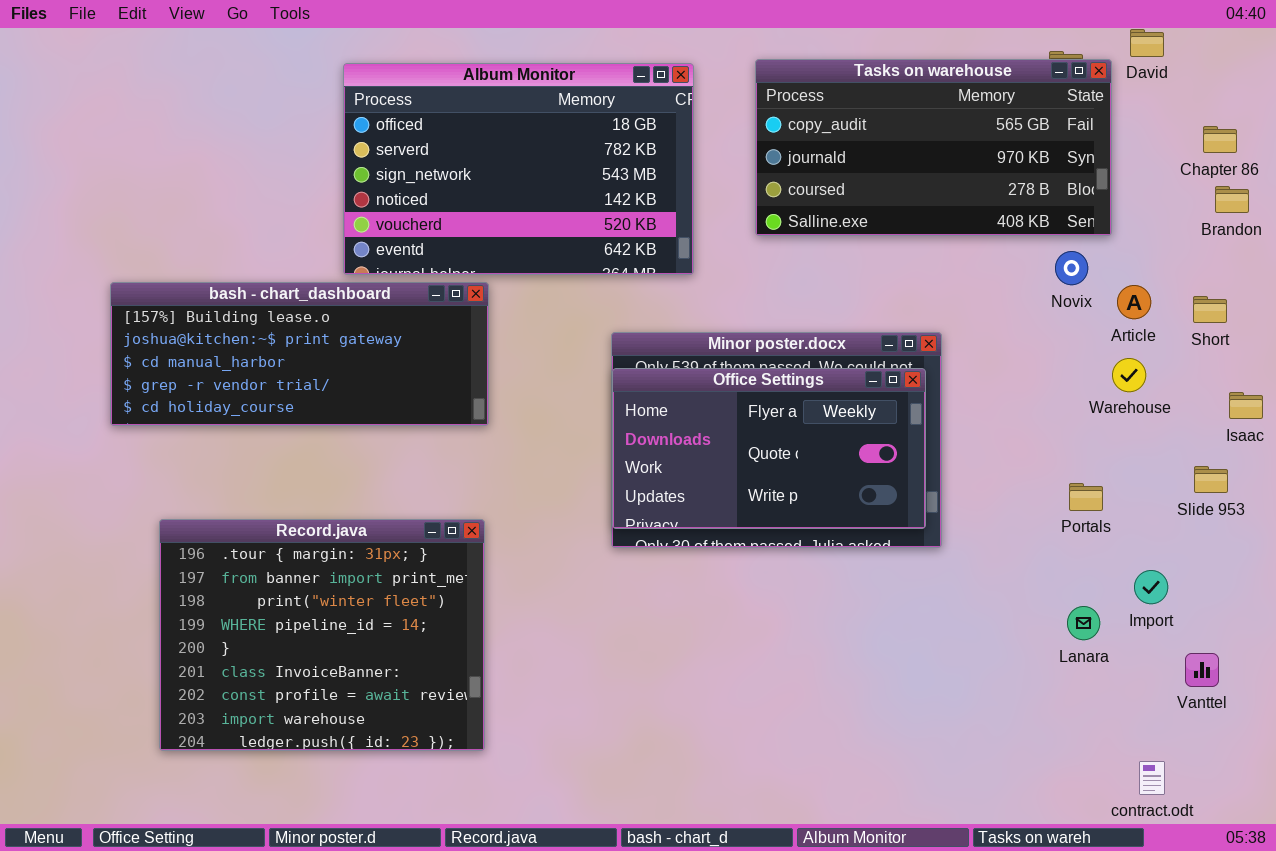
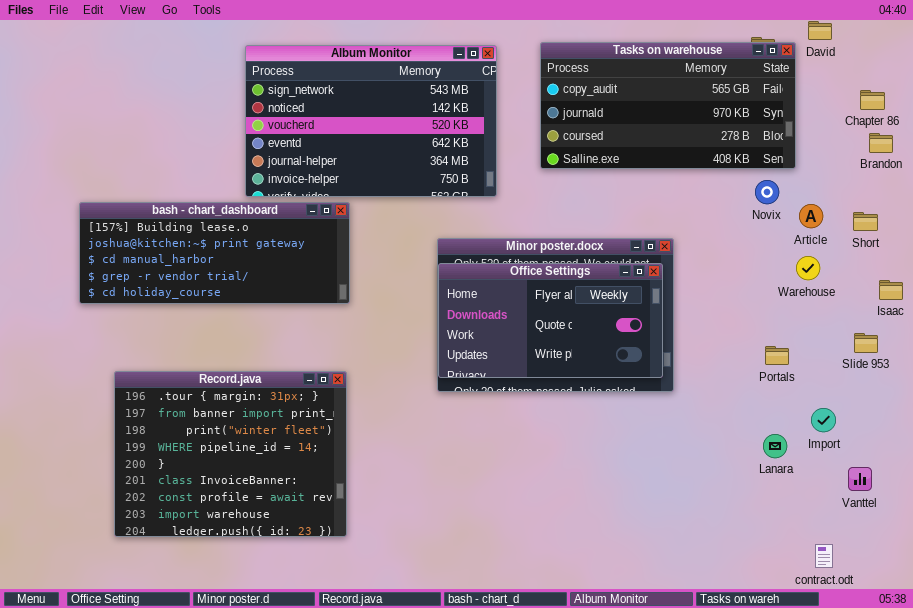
Album Monitor: [343,63,694,275] -> [245,45,497,197], scrolled down 2 rows

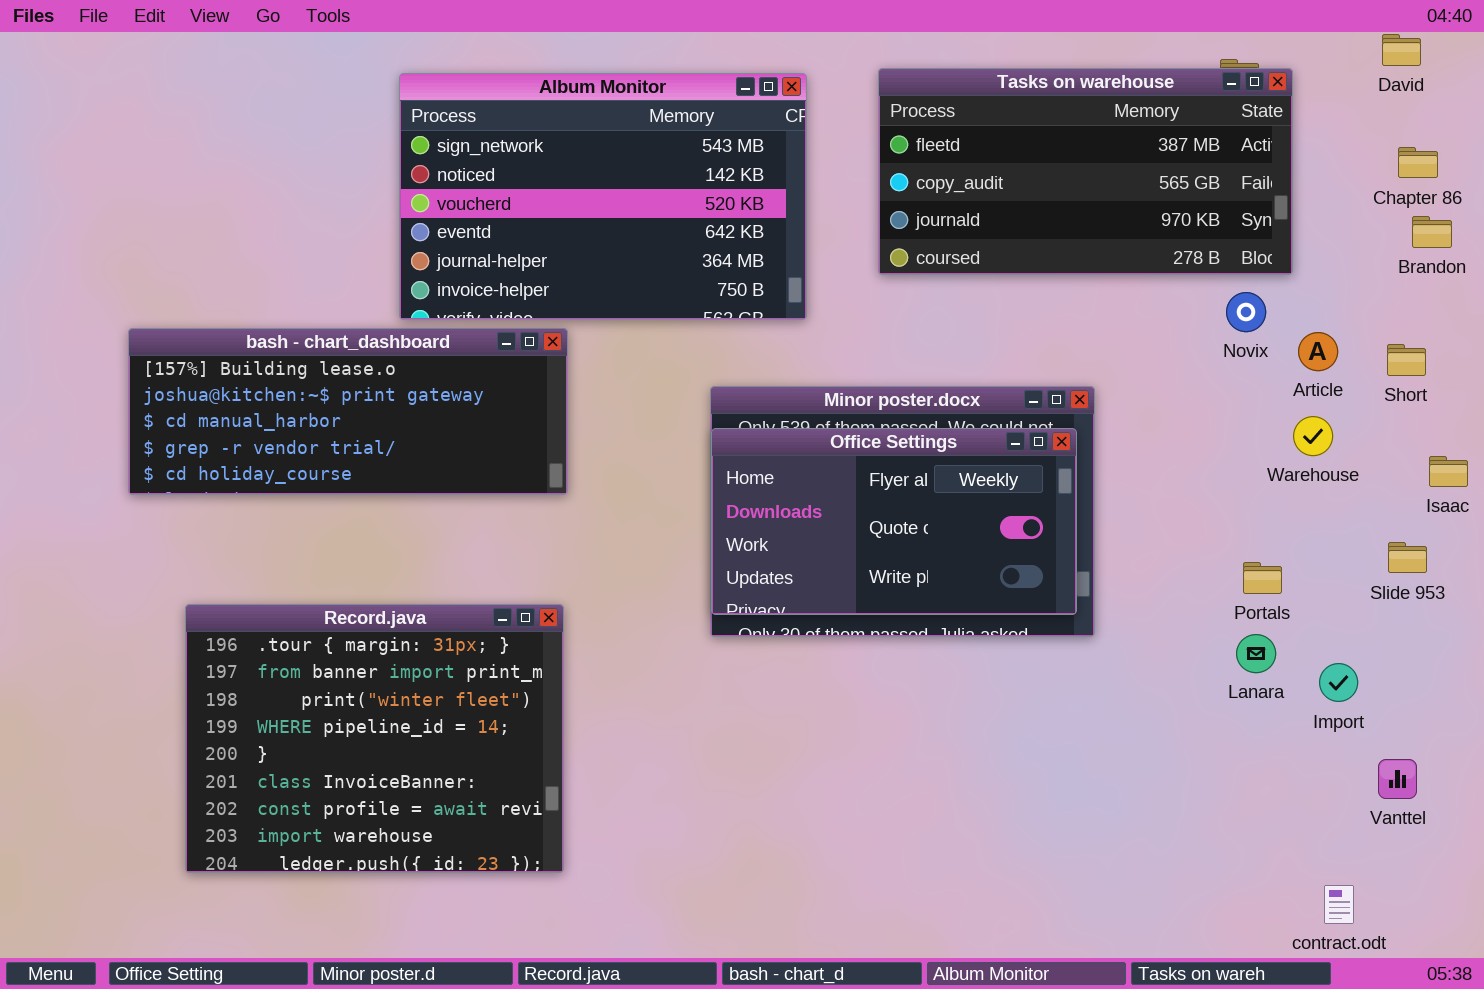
David: [808,21,832,40] -> [1382,34,1421,66], moved
Tasks on warehouse: [540,42,796,169] -> [878,68,1293,275], scrolled up 1 row
Lanara: [763,434,787,458] -> [1236,634,1276,673], moved

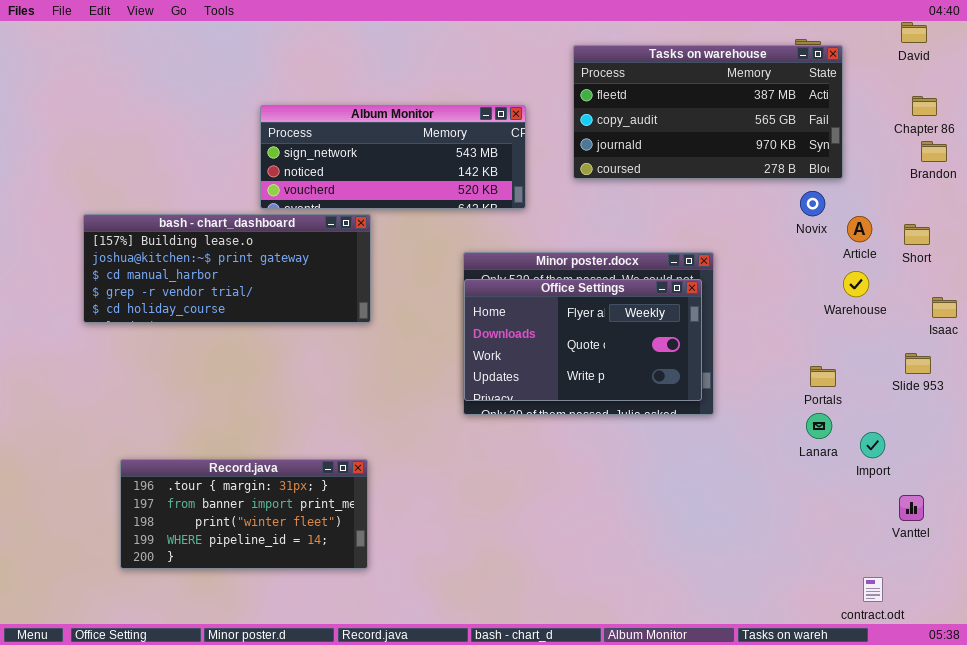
Album Monitor: [399,73,807,320] -> [260,105,526,209], resized
Record.java: [185,604,564,873] -> [120,459,368,569], resized

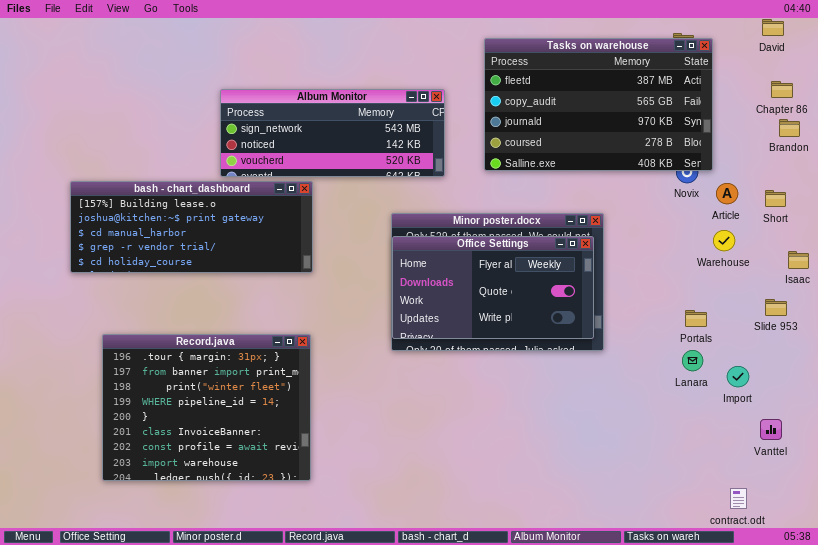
Tasks on warehouse: [573,45,843,179] -> [484,38,713,171], resized
Record.java: [120,459,368,569] -> [102,334,311,481], resized

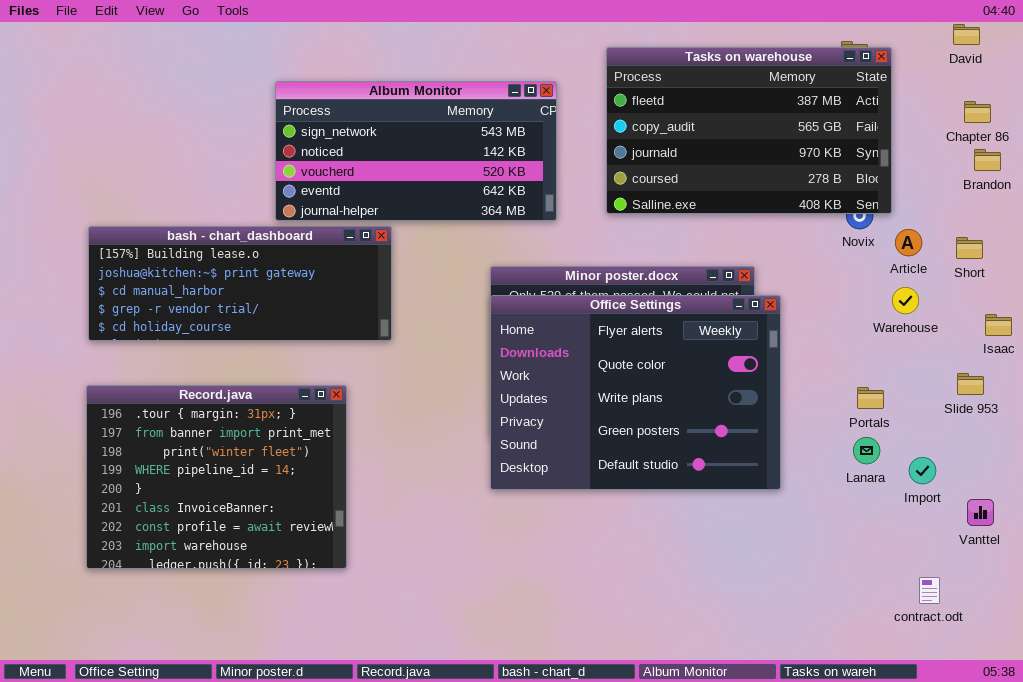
Album Monitor: [220,89,445,177] -> [275,81,557,221], resized
Office Settings: [392,236,594,339] -> [490,295,781,490], resized
Record.java: [102,334,311,481] -> [86,385,347,569], moved
Vanttel: [760,419,782,440] -> [967,499,994,526], moved
contract.odt: [730,488,747,509] -> [919,577,940,604], moved

